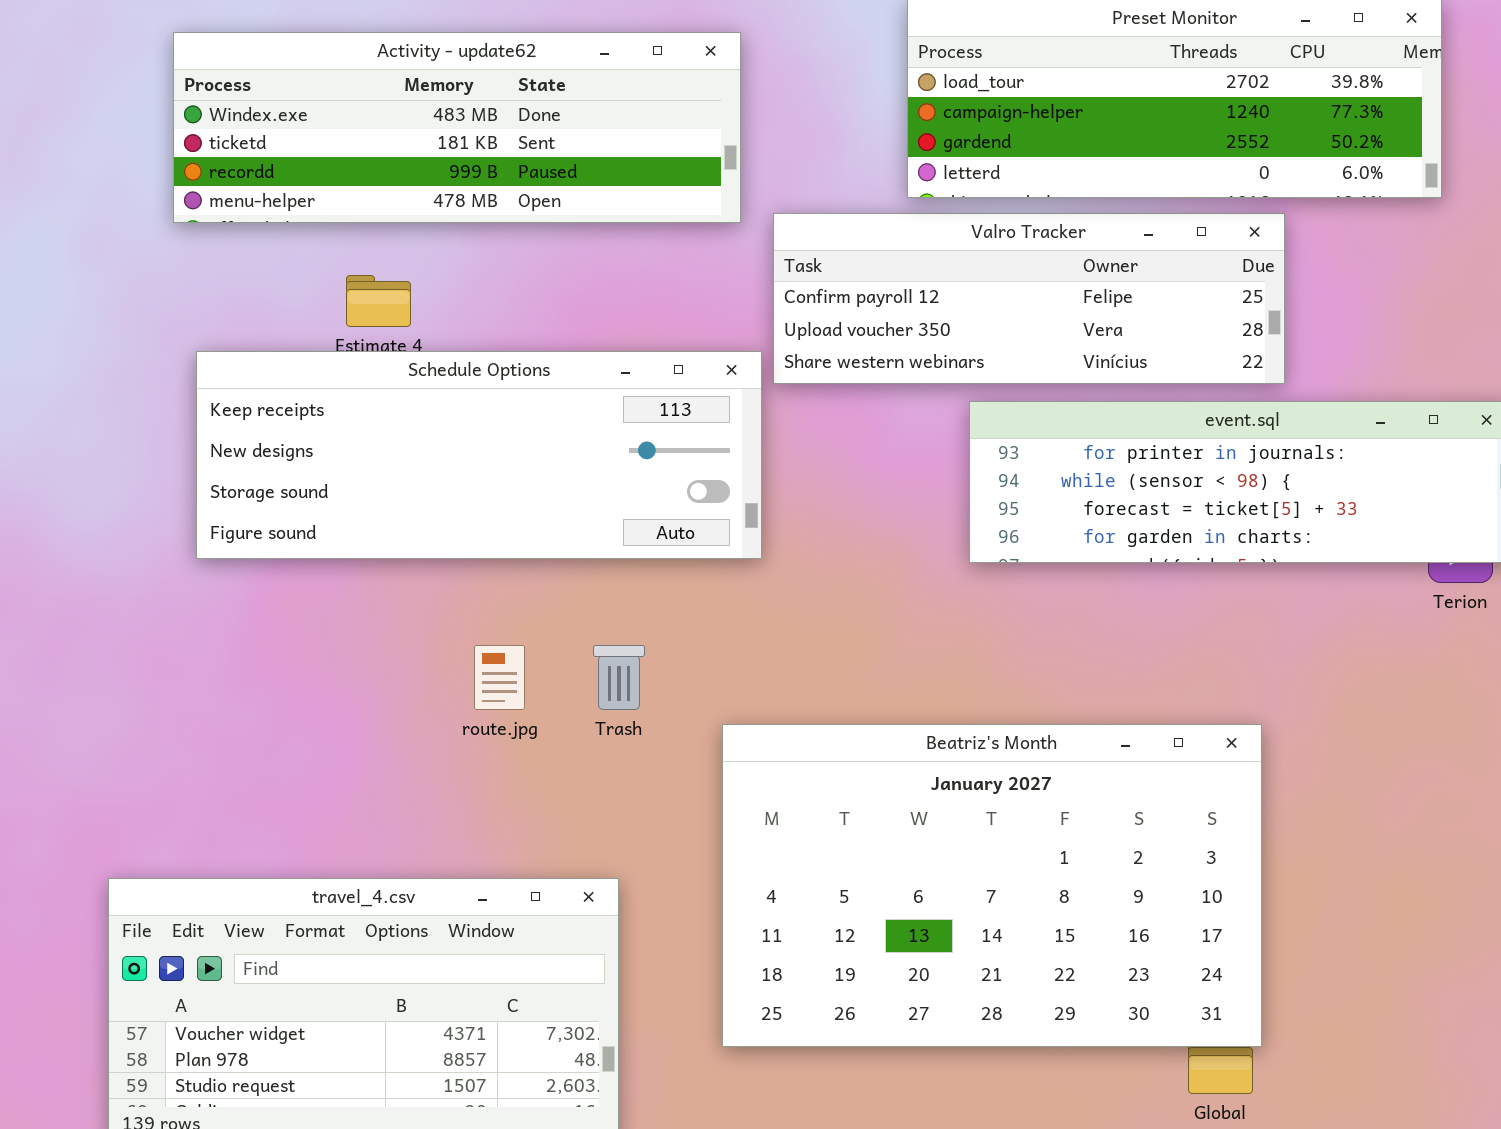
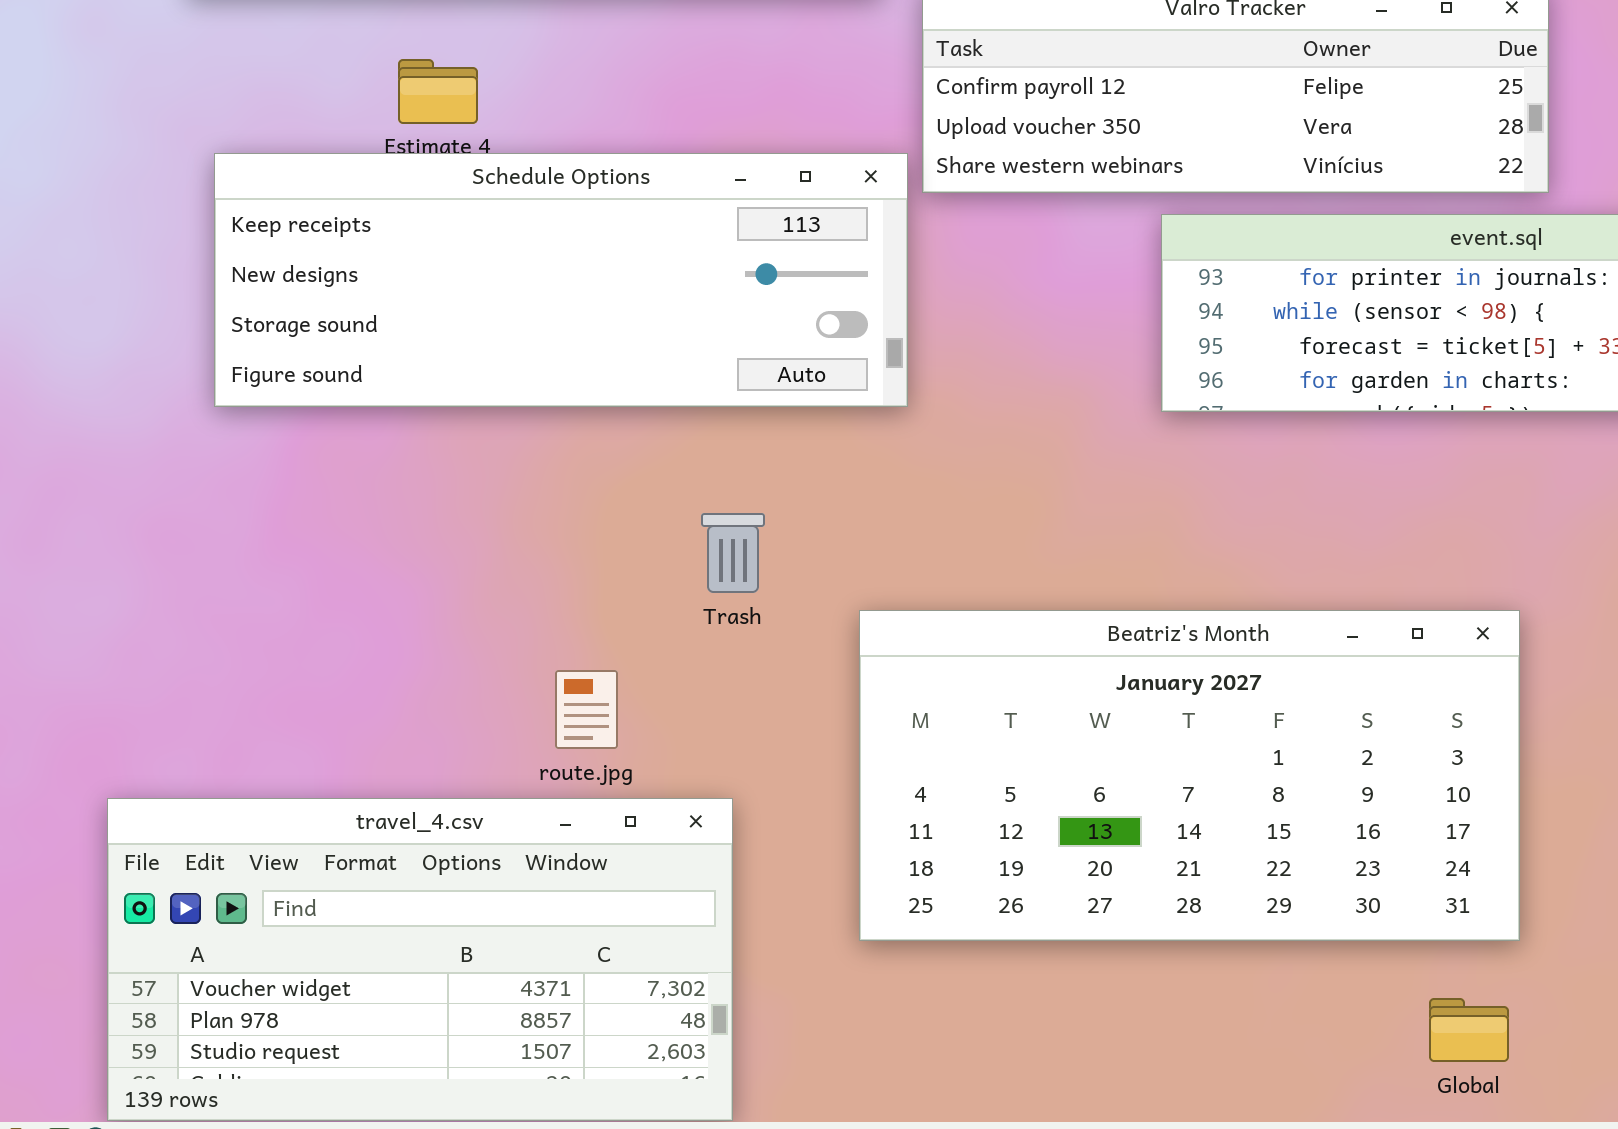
route.jpg: [474,645,525,710] -> [555,670,618,749], moved
Beatriz's Month: [722,724,1262,1047] -> [859,610,1520,941], resized

